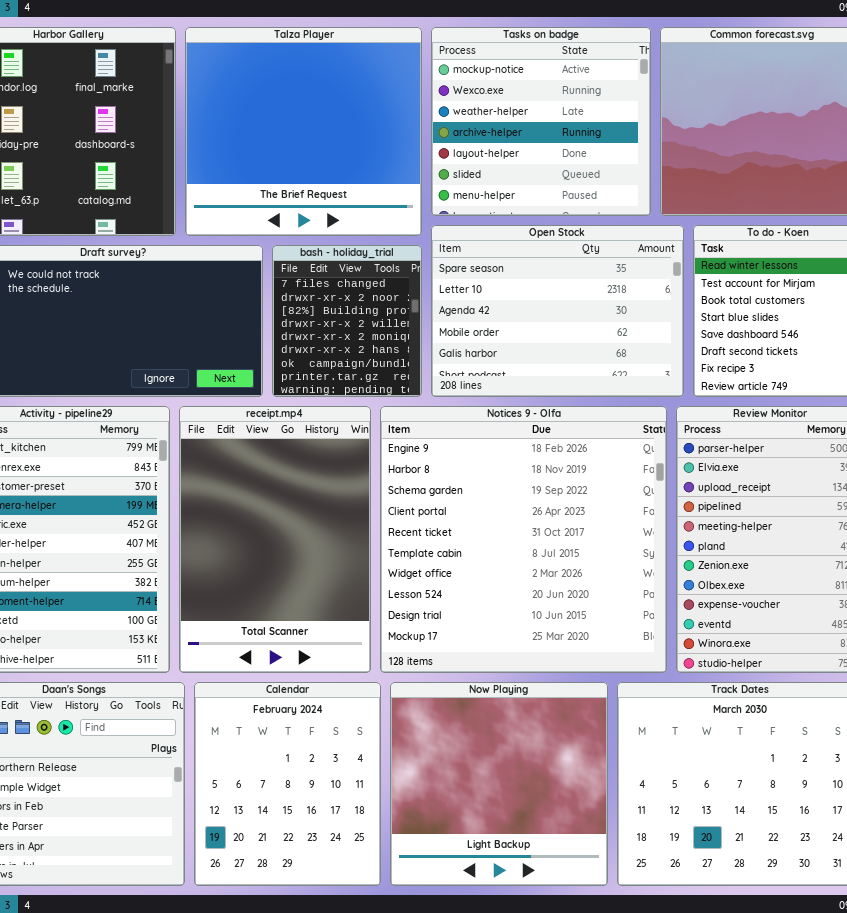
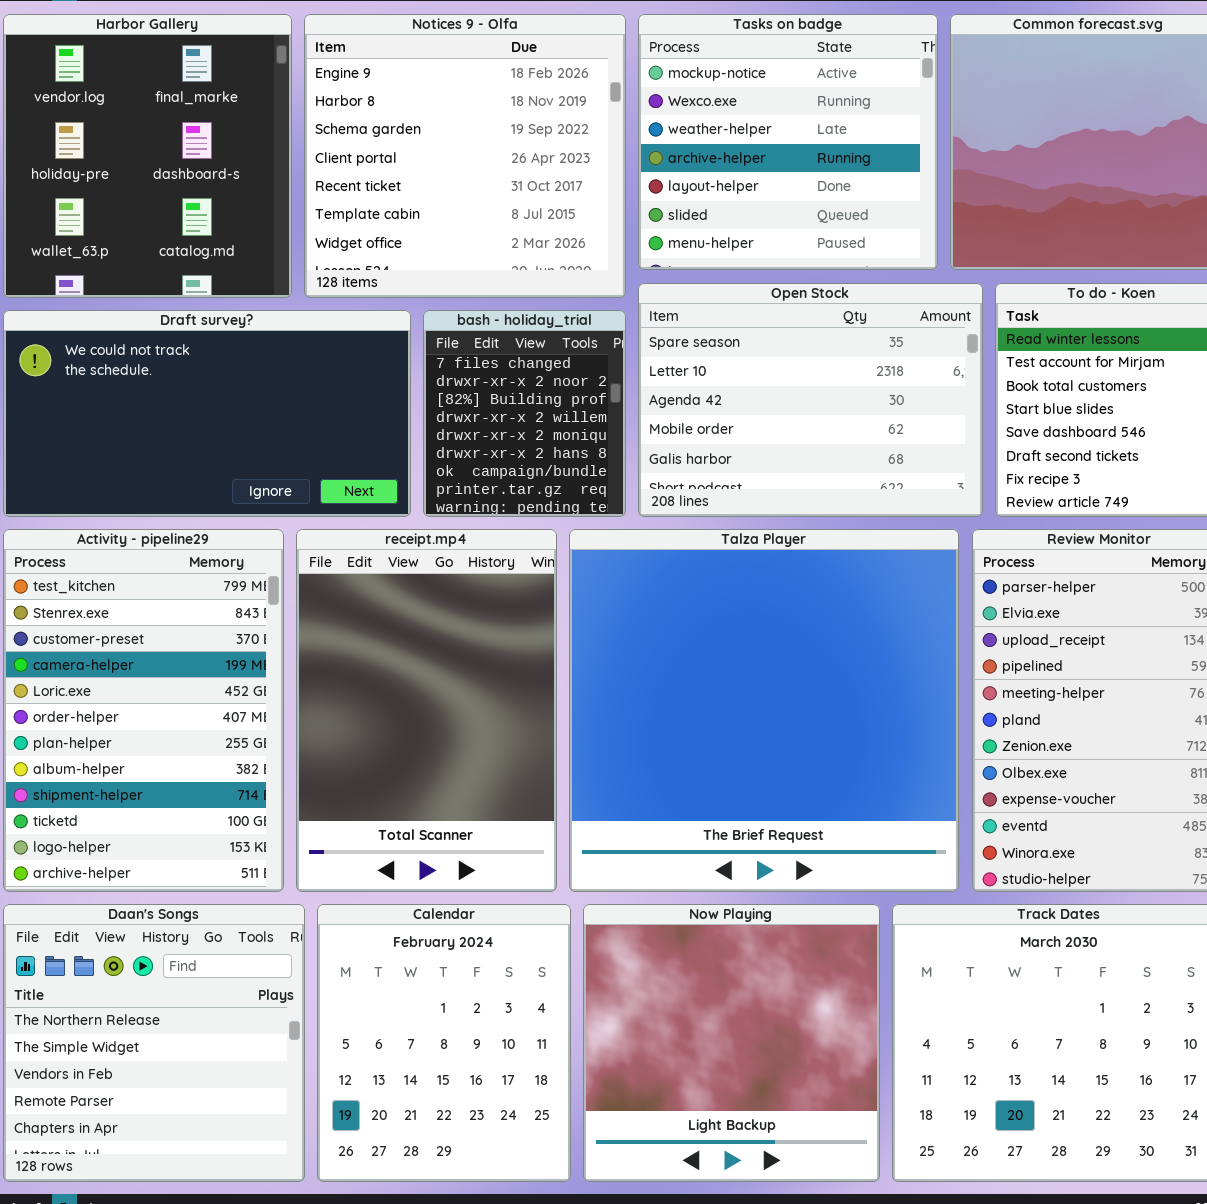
Talza Player: [185,27,422,236] -> [569,529,959,892], moved, resized
Notices 9 - Olfa: [380,406,667,673] -> [304,14,626,298], moved, resized

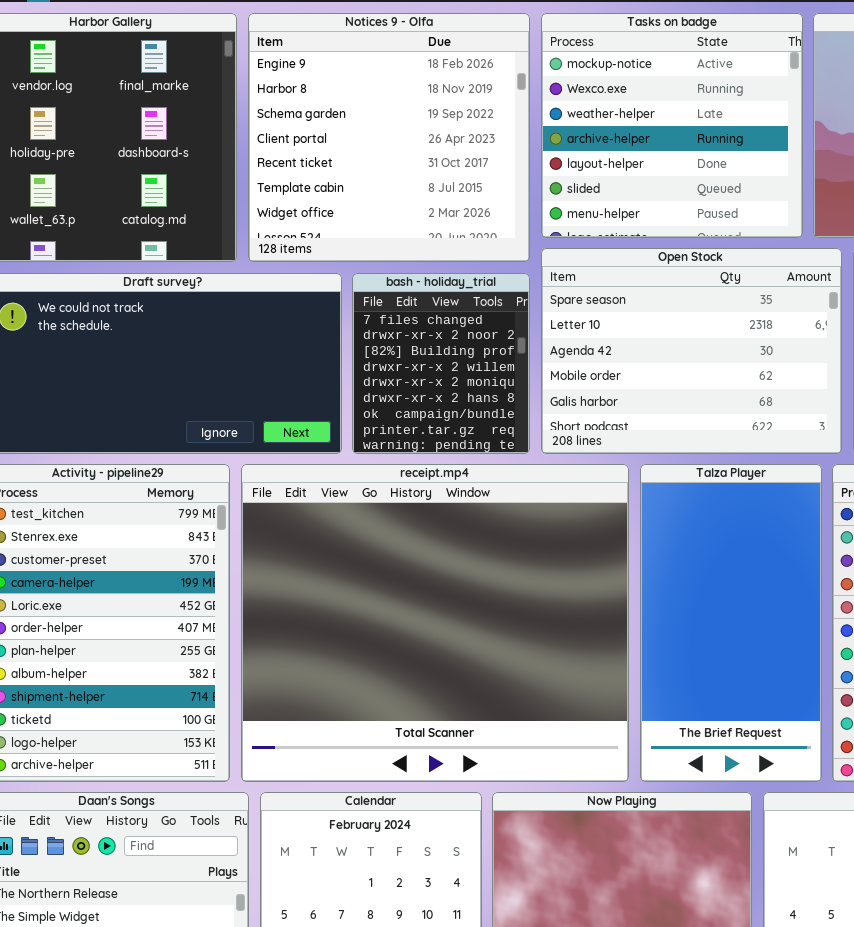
receipt.mp4: [296,529,557,892] -> [241,464,629,782], resized
Talza Player: [569,529,959,892] -> [640,464,822,782], resized

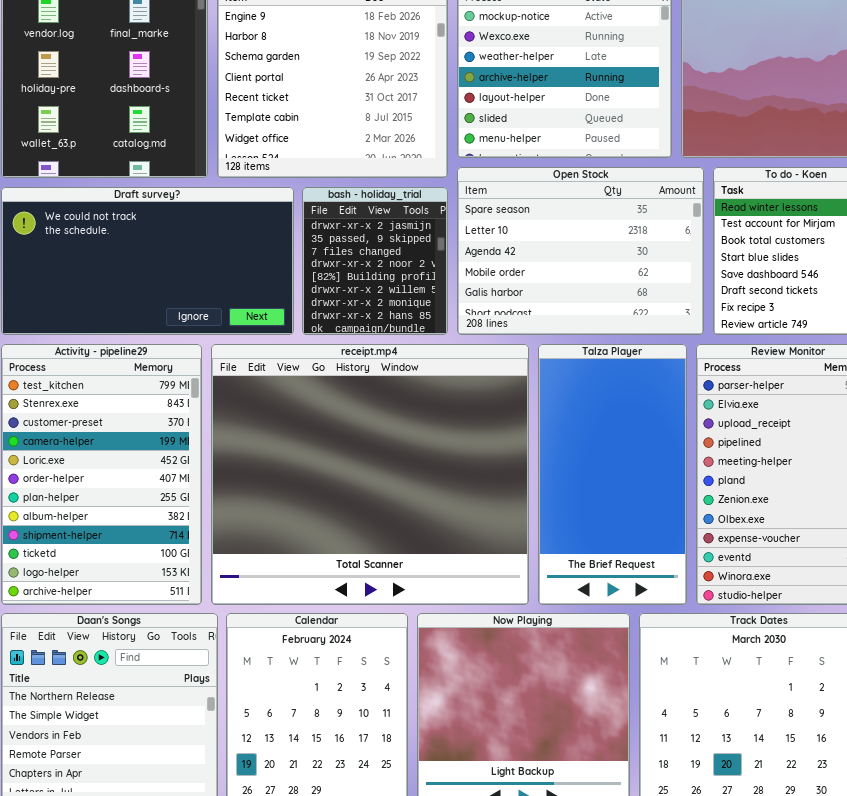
bash - holiday_trial: [352,273,530,454] -> [302,187,448,335], scrolled up 2 rows

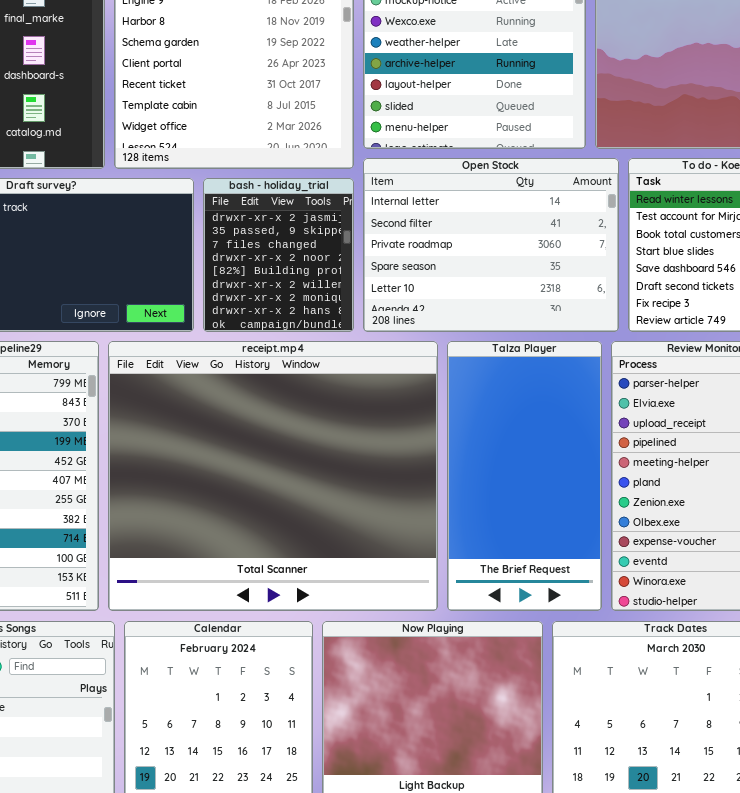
Open Stock: [457,167,704,335] -> [363,158,619,332], scrolled up 3 rows

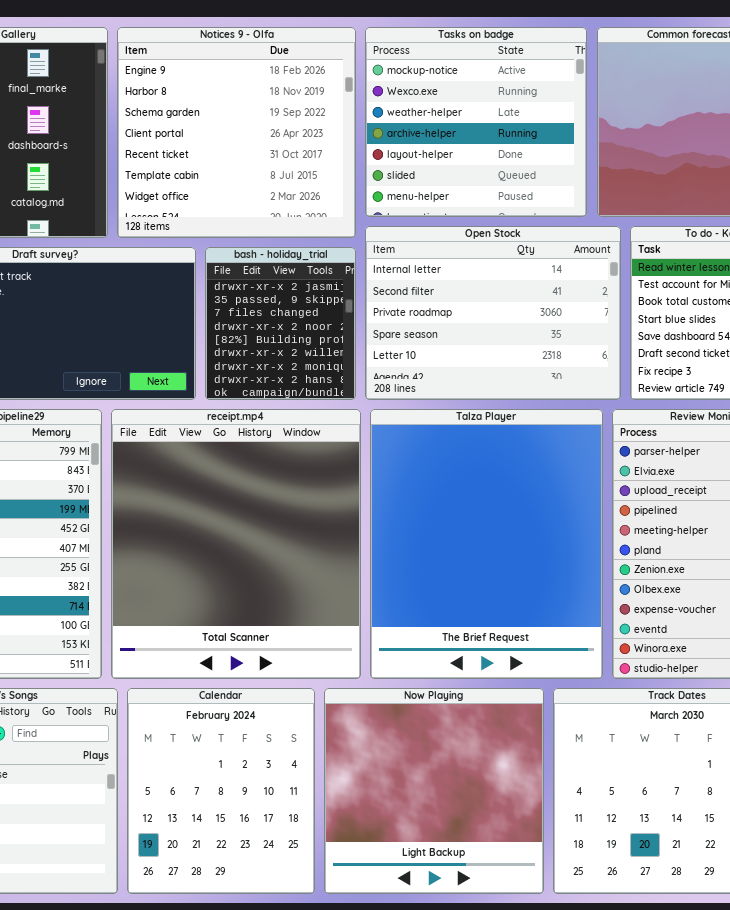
receipt.mp4: [108,341,438,611] -> [111,409,361,679], resized
Talza Player: [447,341,602,611] -> [370,409,603,679], resized

